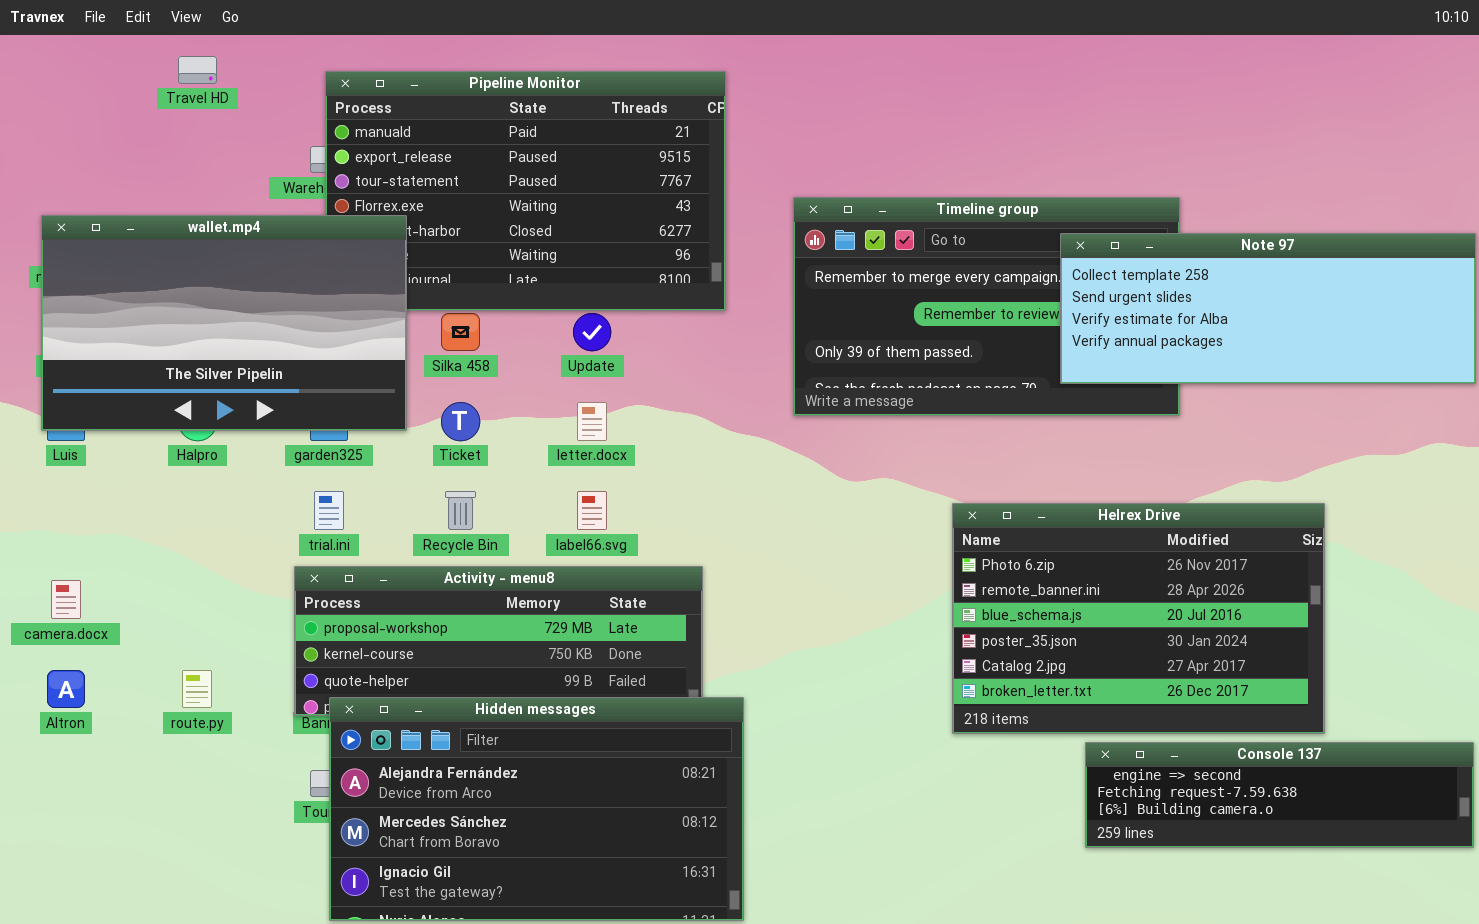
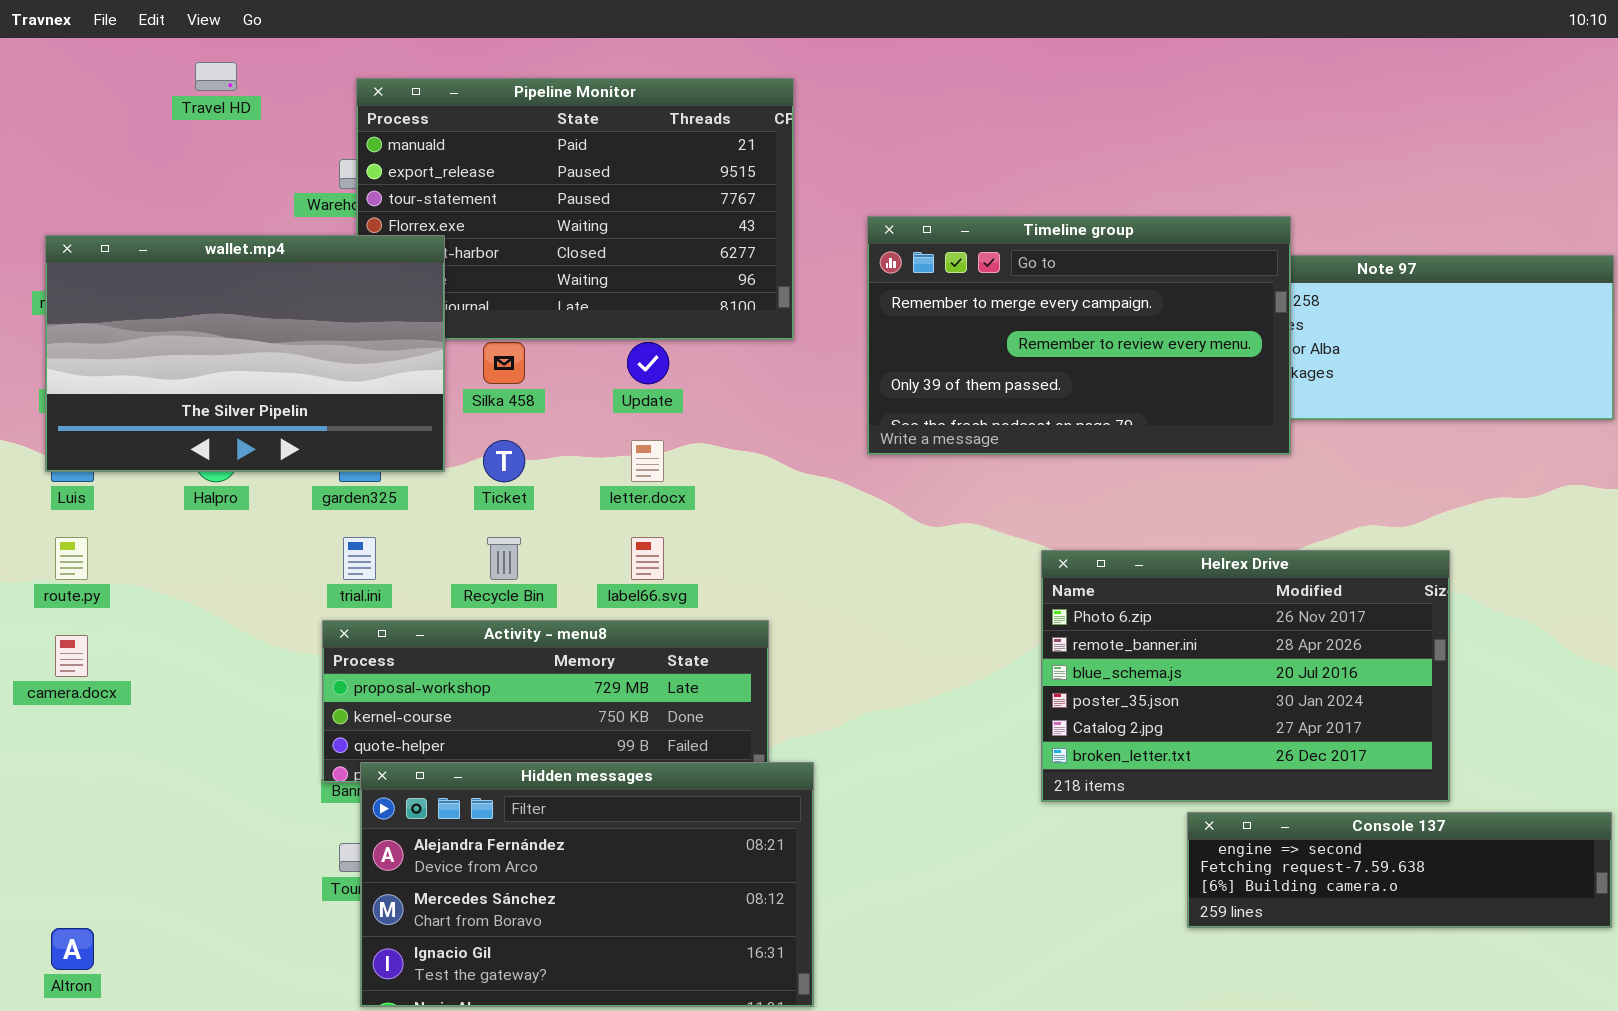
Timeline group: [793,197,1180,416] -> [867,216,1291,455], raised
Altron: [47,670,85,708] -> [51,928,94,970], moved
route.py: [182,670,212,708] -> [55,537,88,580], moved

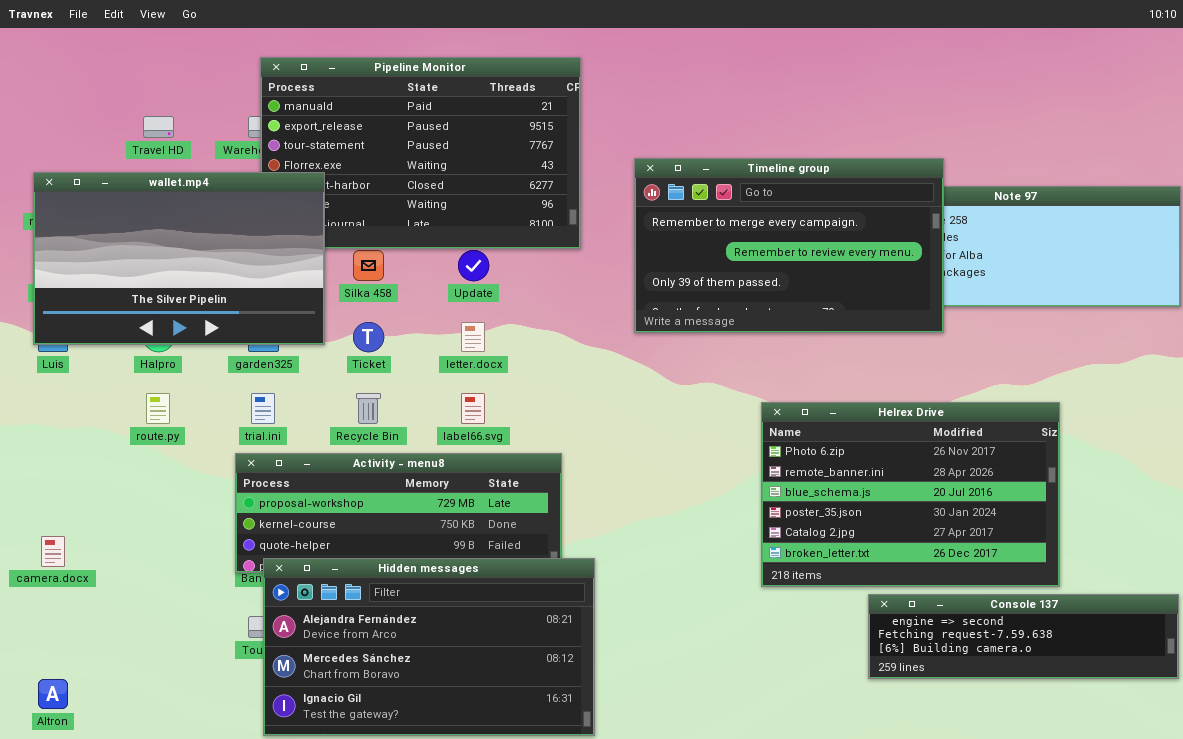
Travel HD: [195,62,237,91] -> [143,116,174,138], moved
route.py: [55,537,88,580] -> [146,393,170,424], moved
camera.docx: [55,635,88,677] -> [41,536,65,567], moved

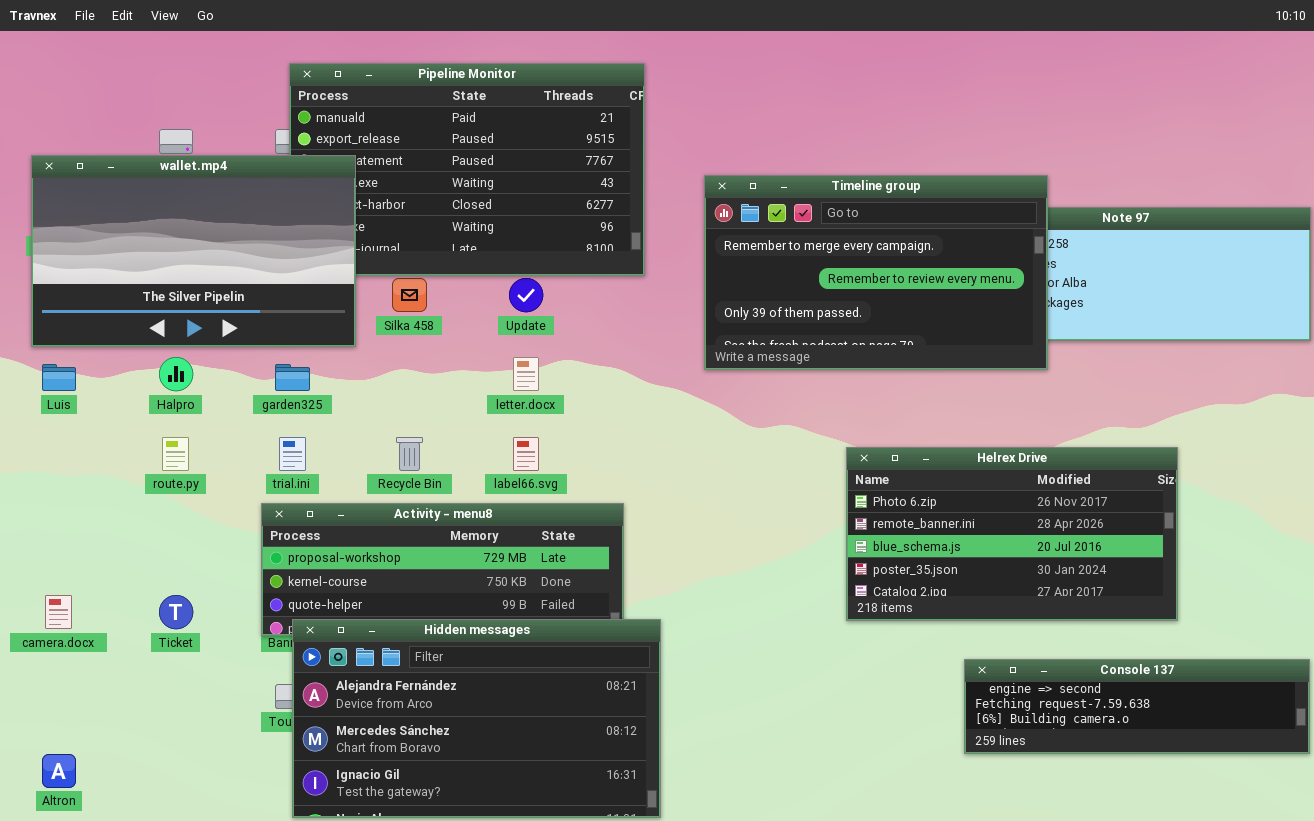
wallet.mp4: [33,172,325,345] -> [31,155,356,347], moved
Ticket: [353,322,384,352] -> [159,595,193,629], moved
Helrex Drive: [761,402,1060,587] -> [846,447,1178,621], resized

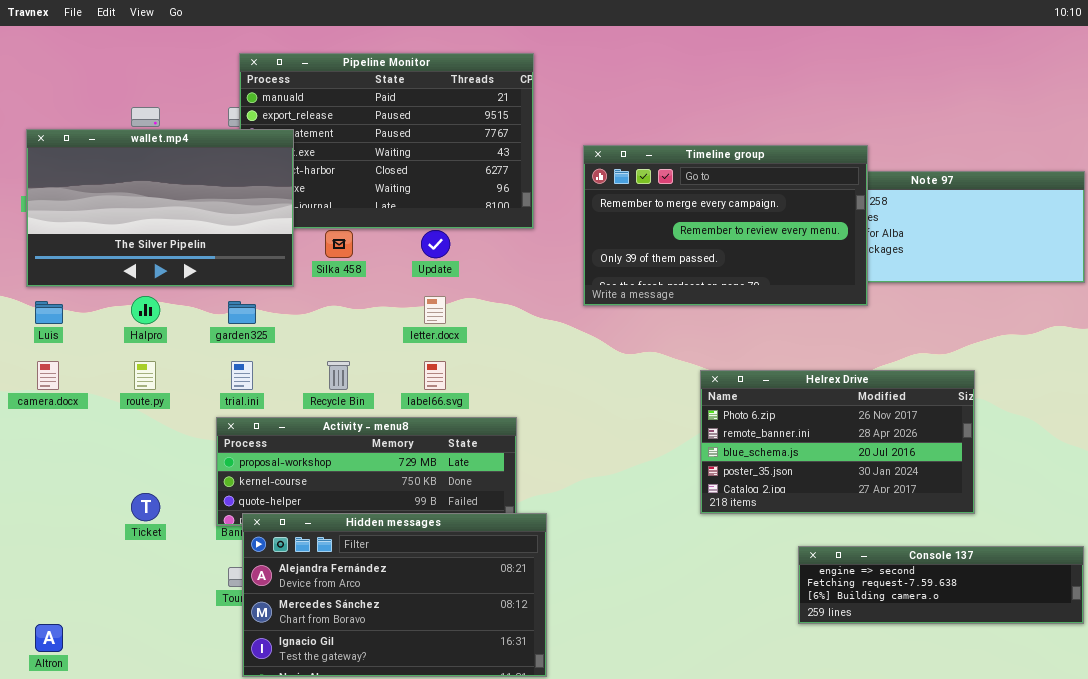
camera.docx: [45,595,72,629] -> [37,361,59,390], moved

